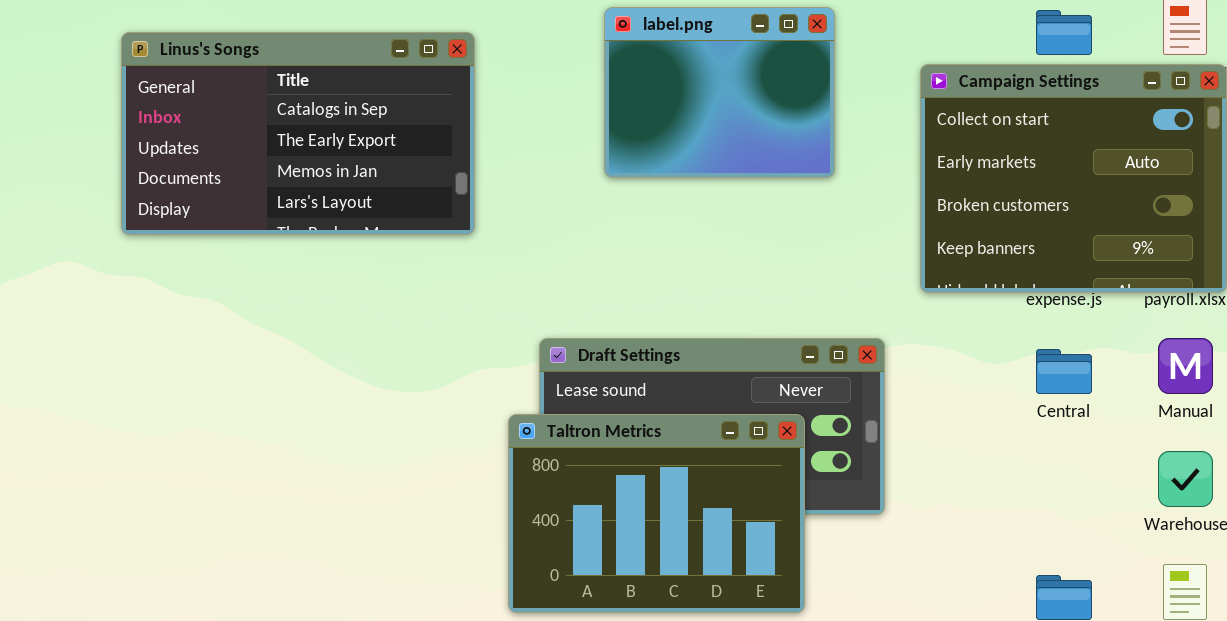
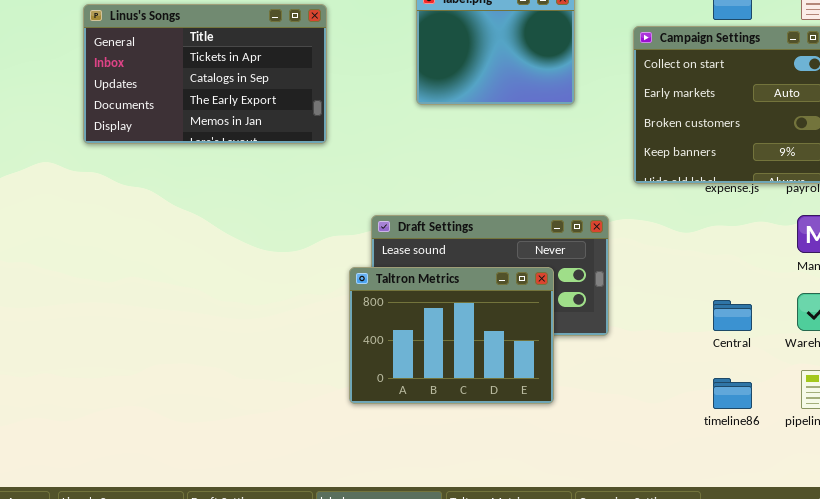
Linus's Songs: [121,32,475,235] -> [83,4,327,144], scrolled up 1 row
Central: [1036,349,1092,394] -> [713,300,752,331], moved

